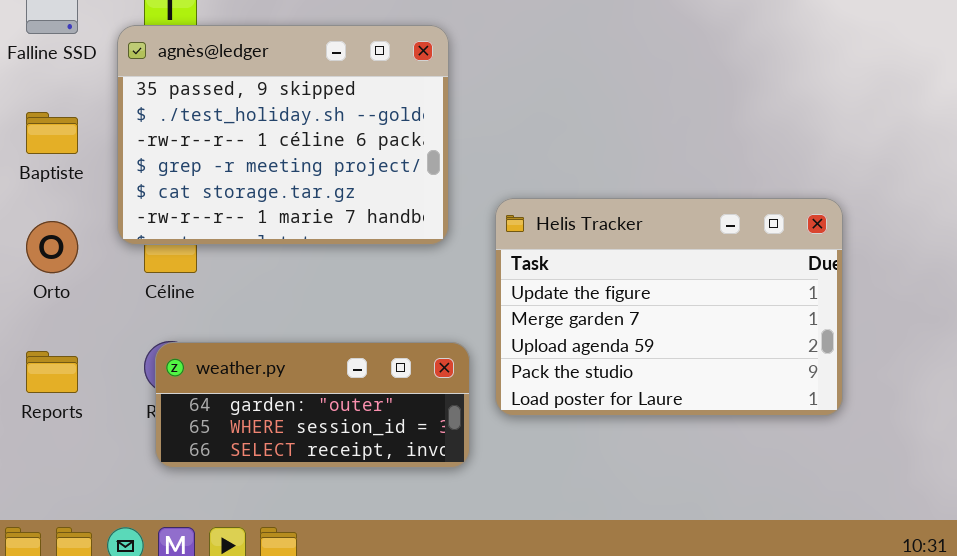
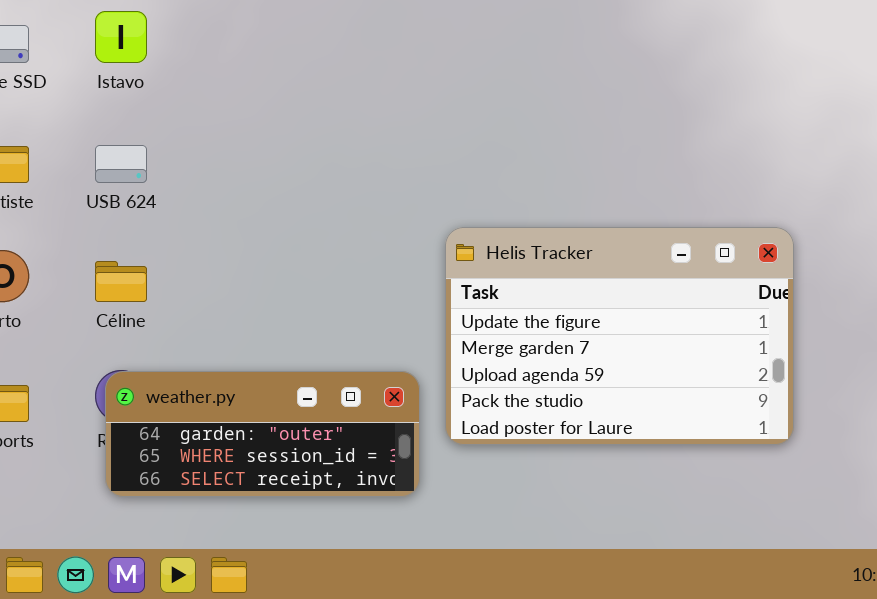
agnès@ledger: [117,25,449,245] -> none, closed

